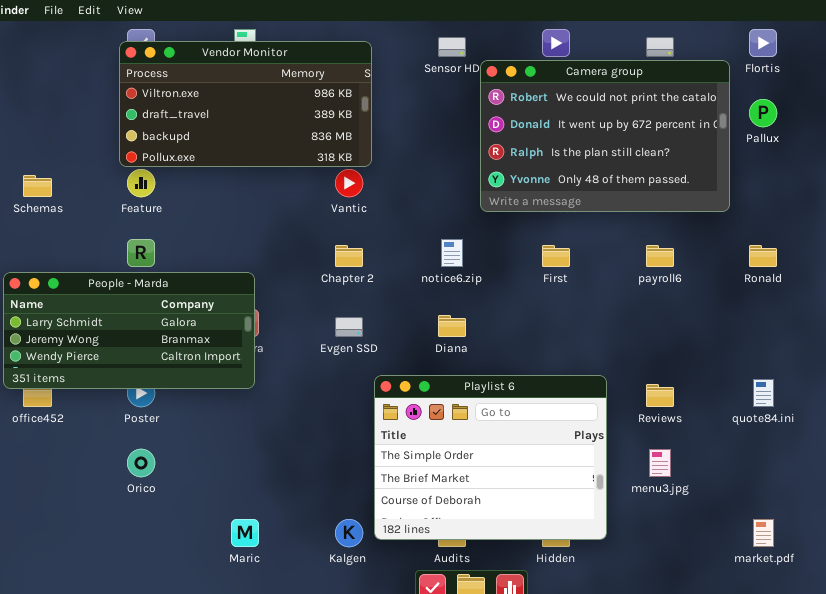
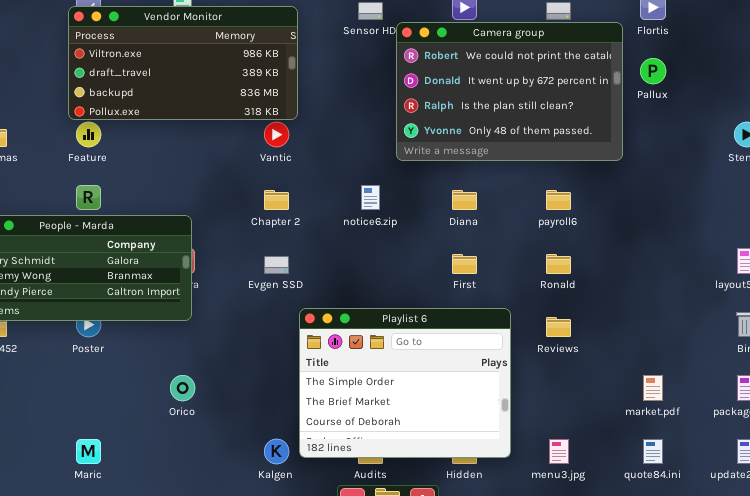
First: [542,245,570,267] -> [452,254,477,274], moved
Ronald: [749,245,777,267] -> [546,254,571,274], moved
Diana: [438,315,466,337] -> [452,190,477,210], moved
quote84.ini: [753,379,774,407] -> [643,439,663,464], moved
Orico: [127,449,155,477] -> [170,375,195,401], moved
menu3.jpg: [649,449,671,477] -> [549,439,569,464], moved
Maric: [231,519,259,547] -> [76,439,101,464], moved
market.pdf: [753,519,774,547] -> [643,375,663,401], moved

